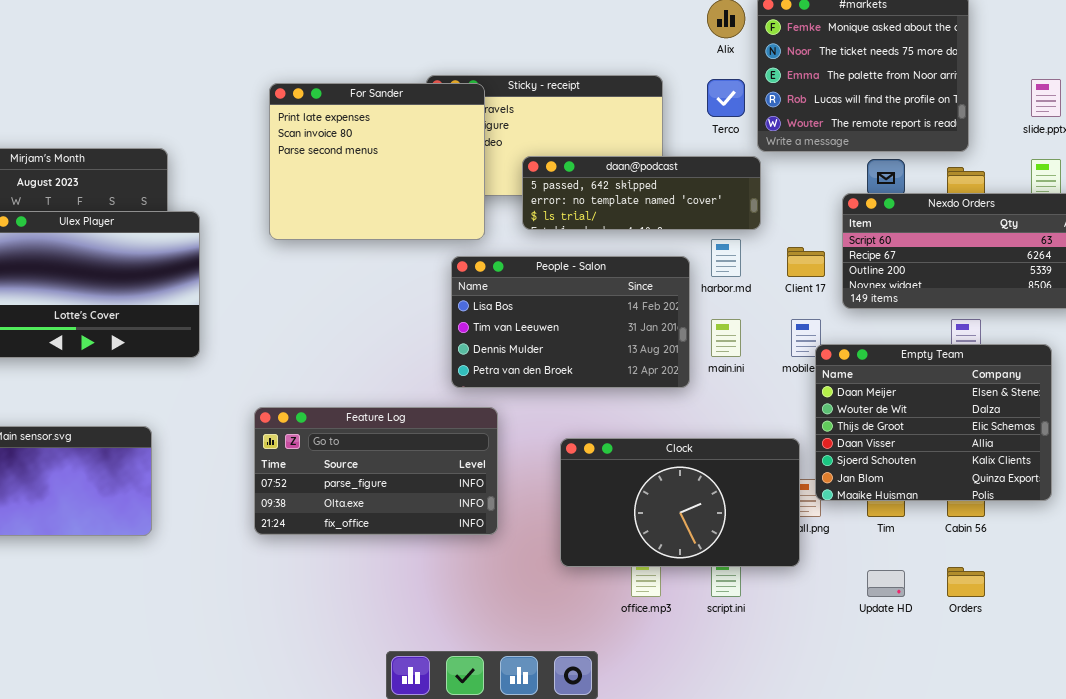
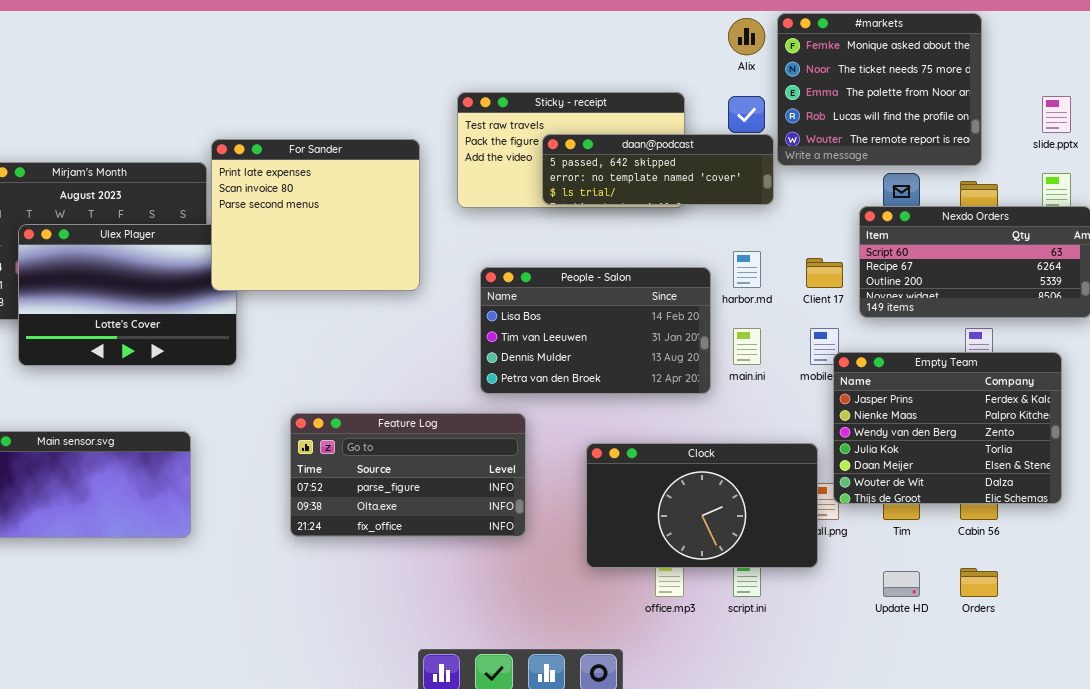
For Sander: [269,83,485,240] -> [211,139,420,291], moved
daan@podcast: [522,156,761,230] -> [542,134,774,205], moved
Empty Team: [815,344,1052,501] -> [833,352,1062,504], scrolled up 4 rows

